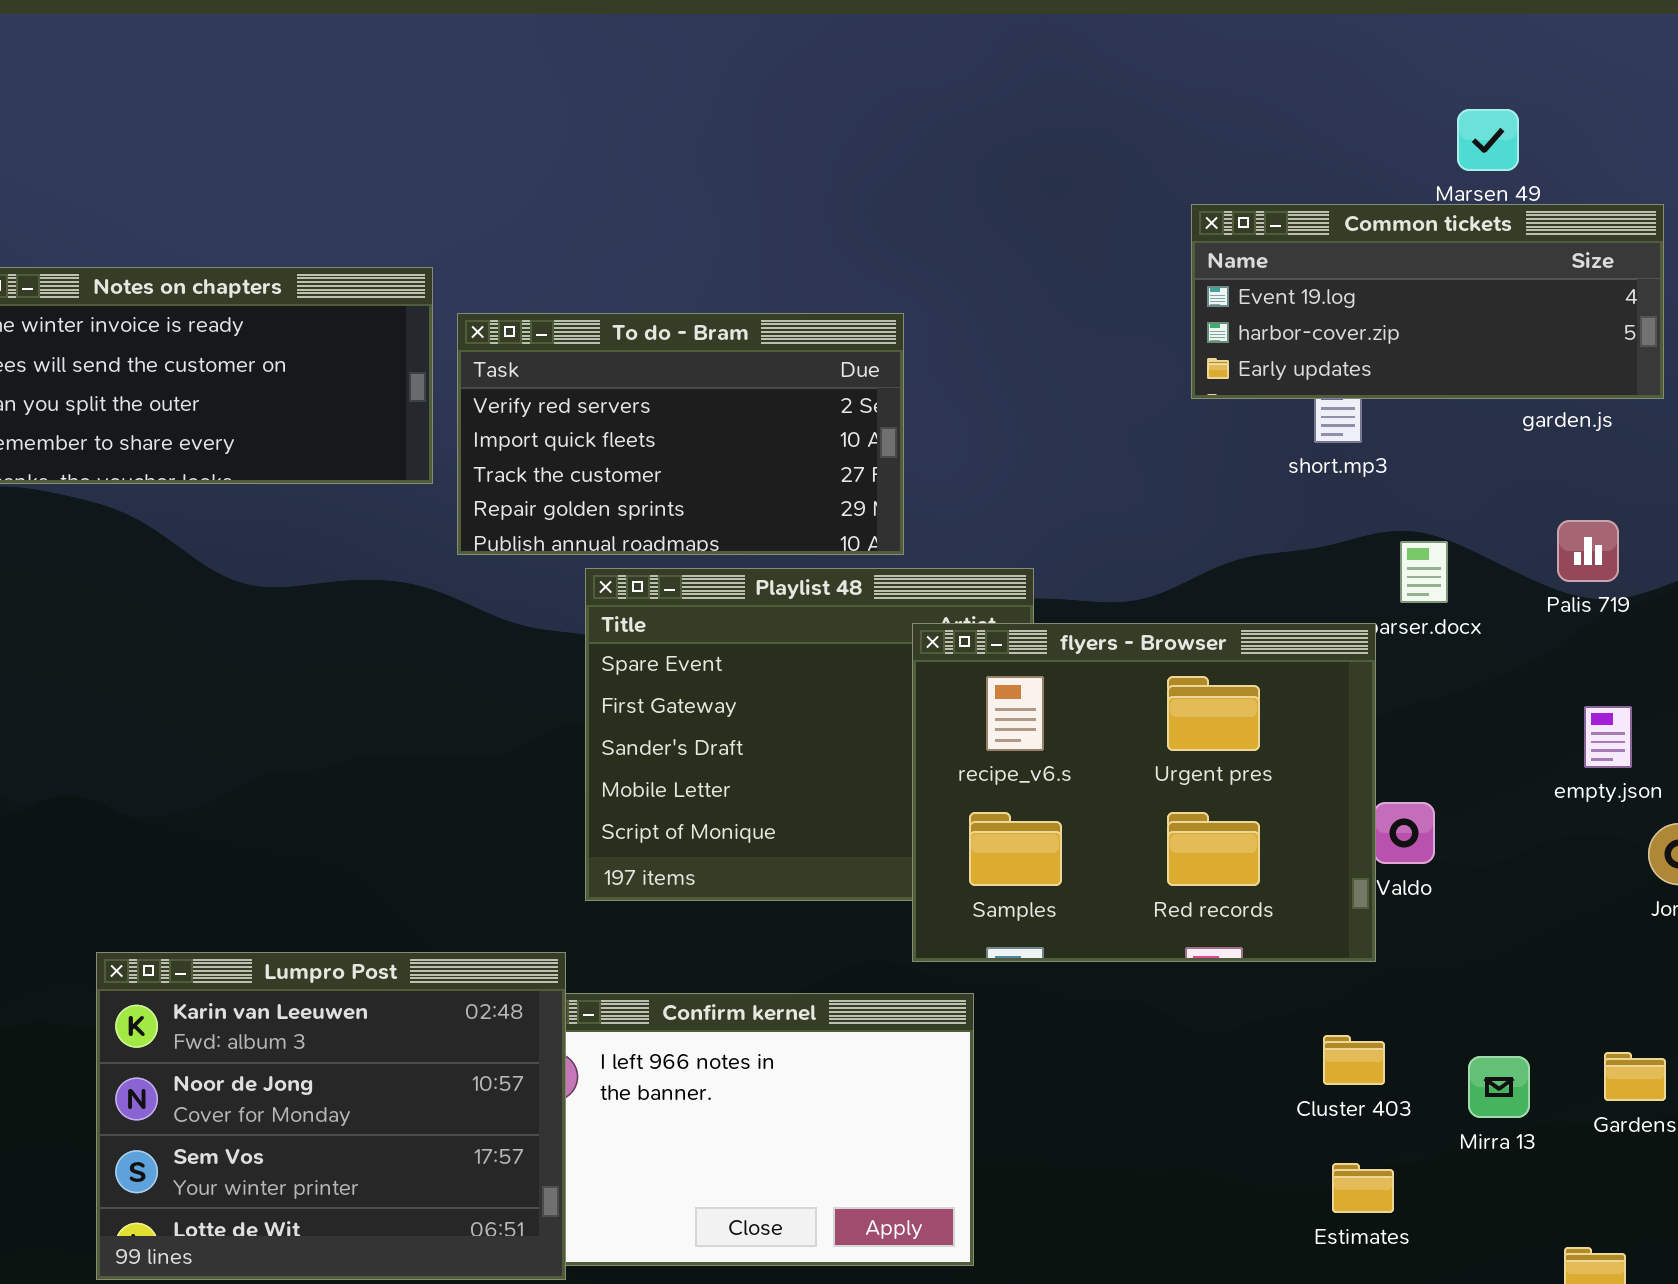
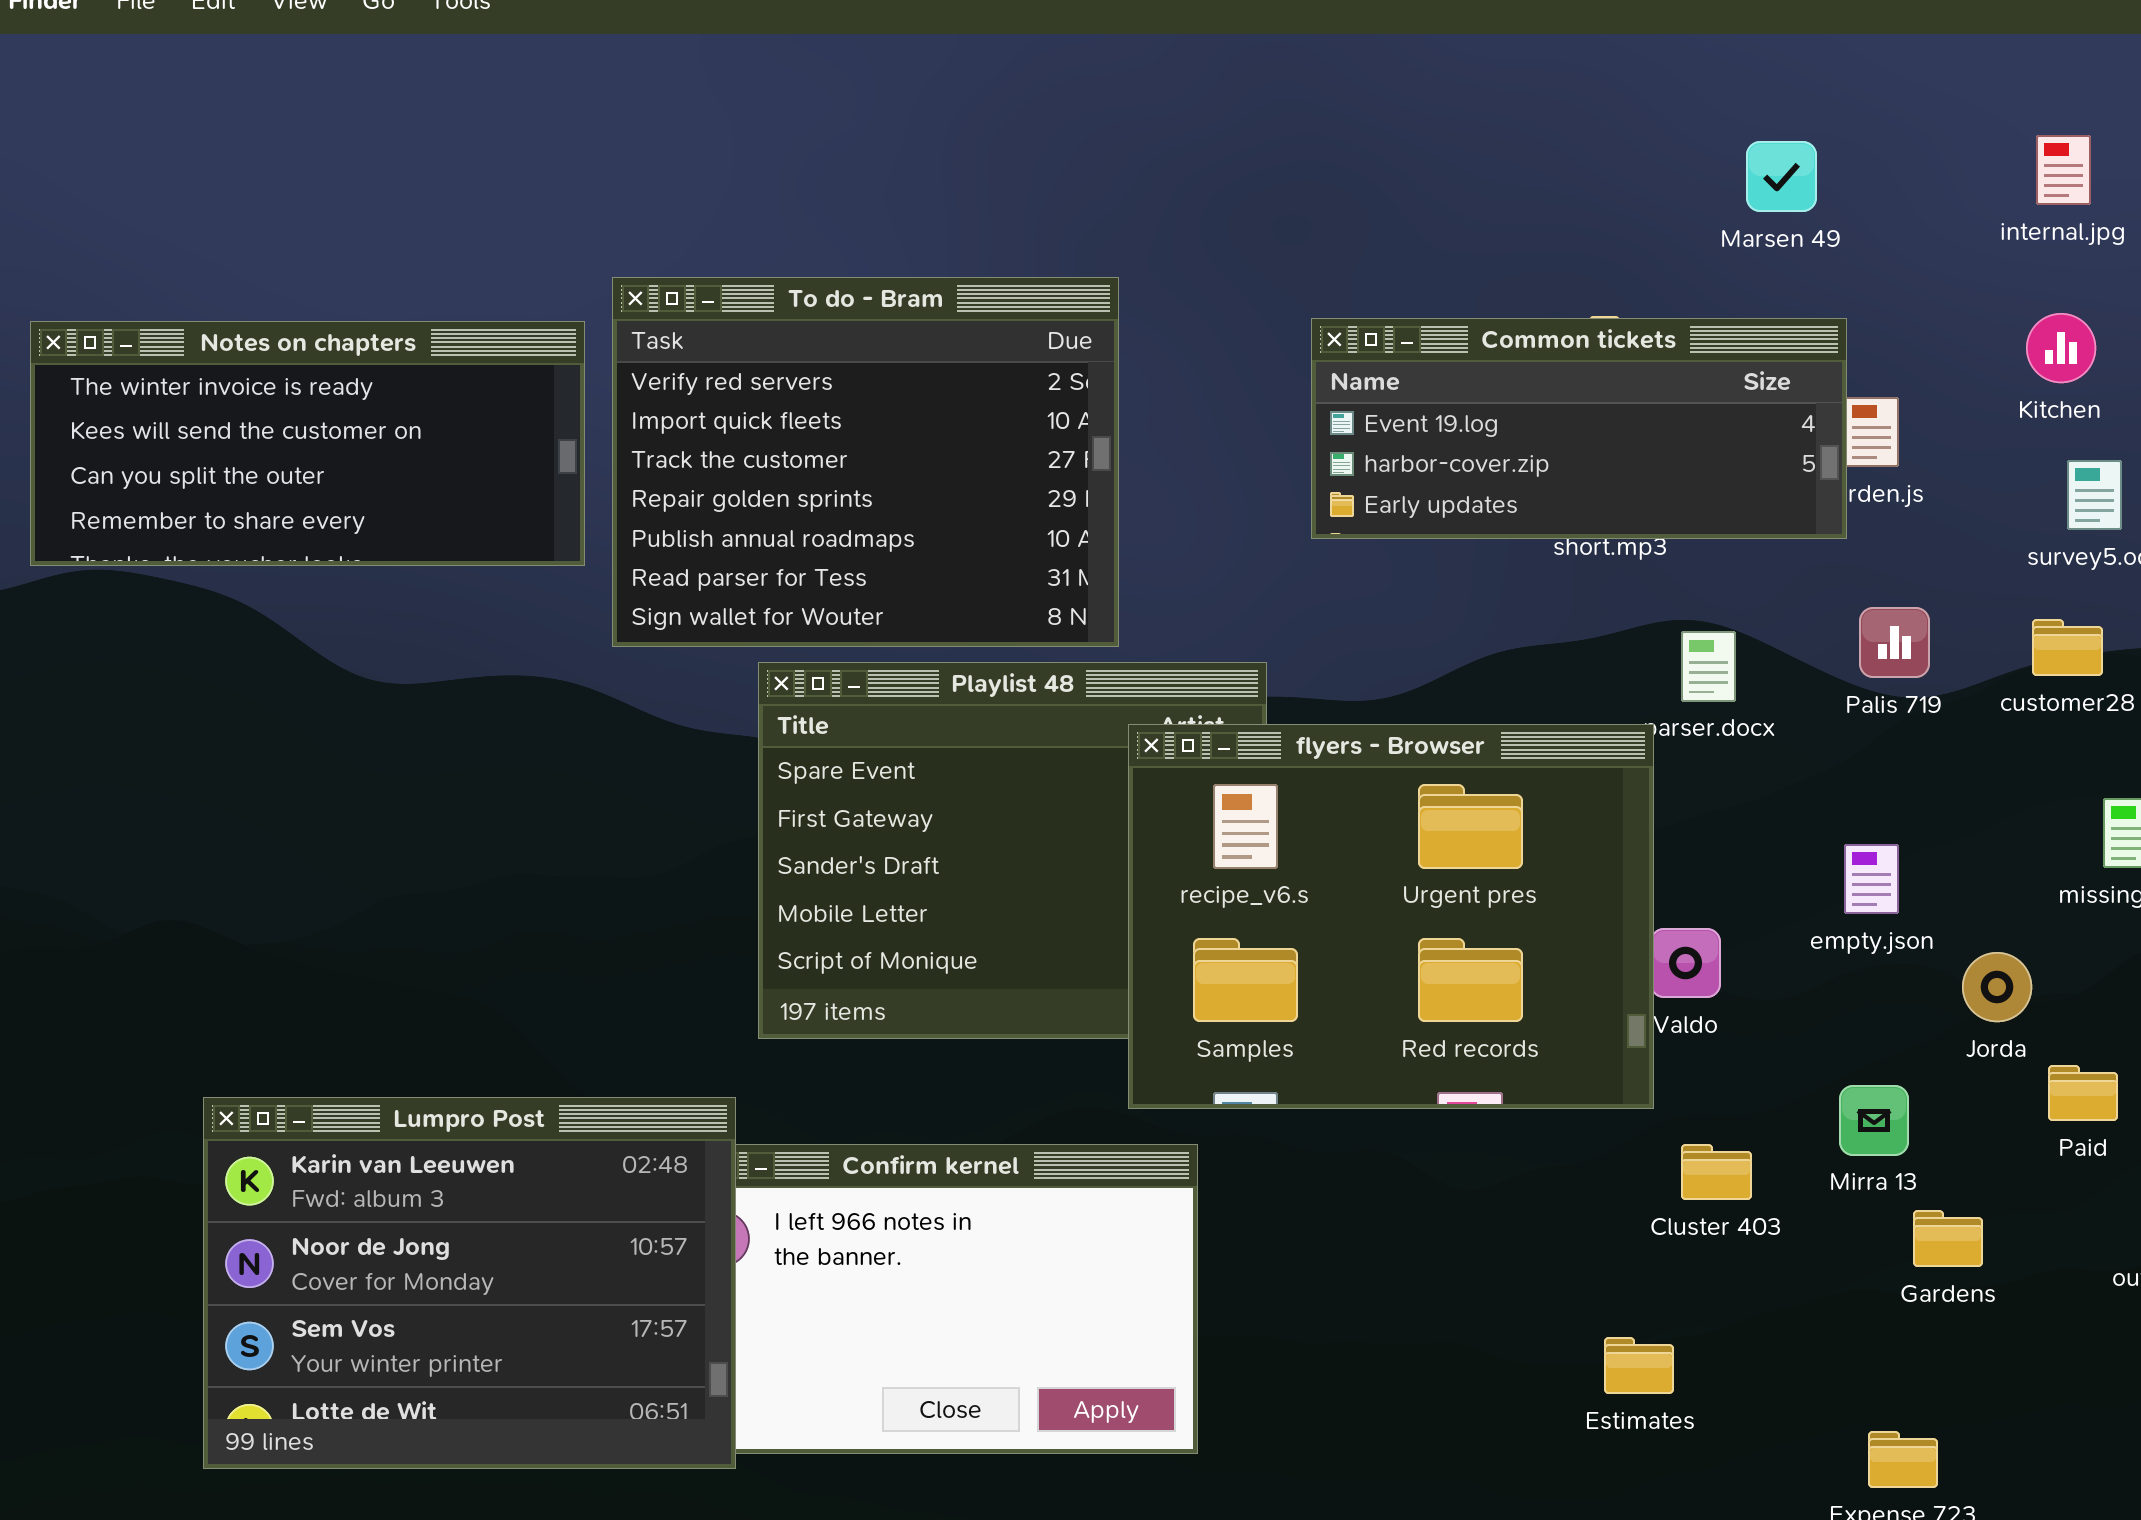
Common tickets: [1191,204,1664,399] -> [1311,318,1847,539], moved
To do - Bram: [457,313,904,555] -> [612,277,1119,647], resized
empty.json: [1584,706,1632,768] -> [1844,844,1899,914], moved
Cluster 403: [1323,1035,1385,1085] -> [1681,1144,1752,1200], moved
Mirra 13: [1468,1056,1530,1118] -> [1839,1085,1909,1156], moved

